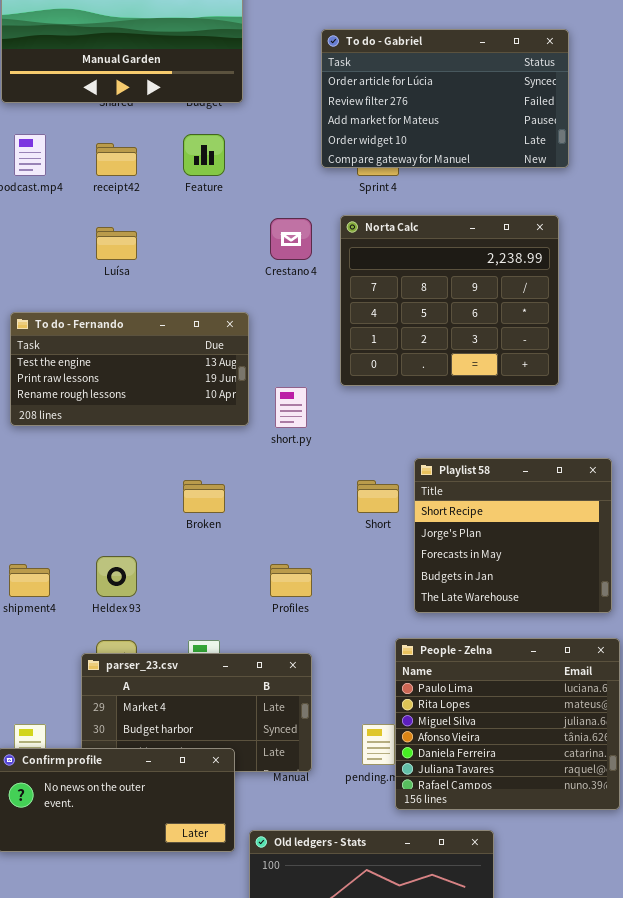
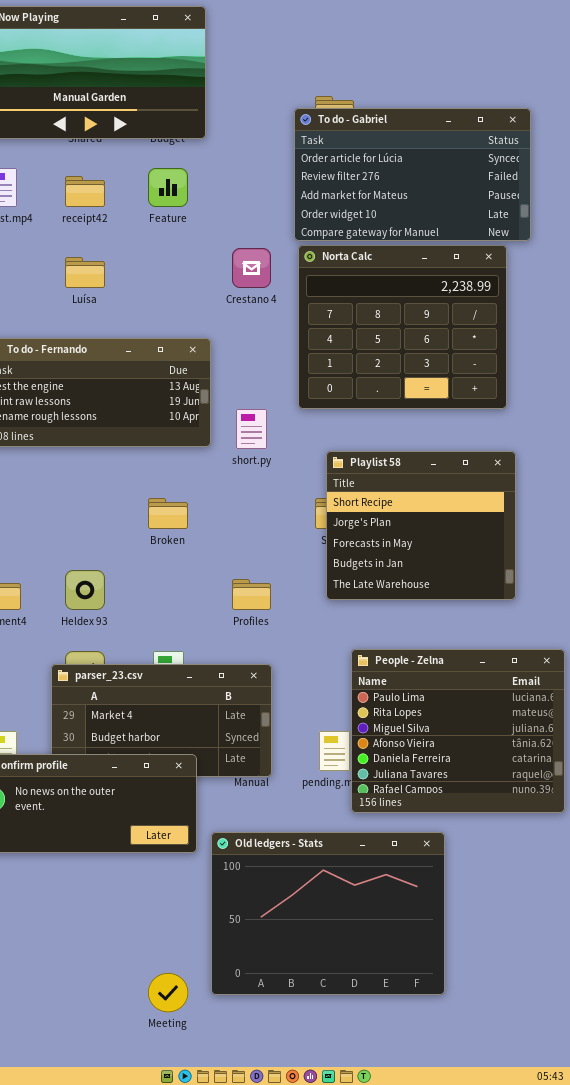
To do - Gabriel: [321,29,569,168] -> [294,108,531,241], moved
Playlist 58: [414,458,612,613] -> [326,451,516,600], moved

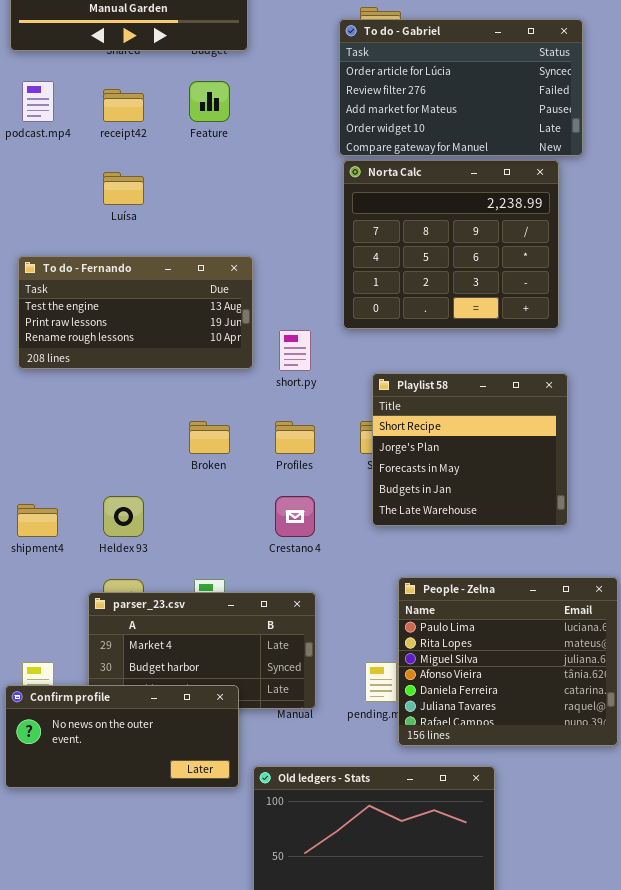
Crestano 4: [232,248,271,288] -> [275,496,315,537], moved
Profiles: [232,579,271,610] -> [275,421,315,454], moved

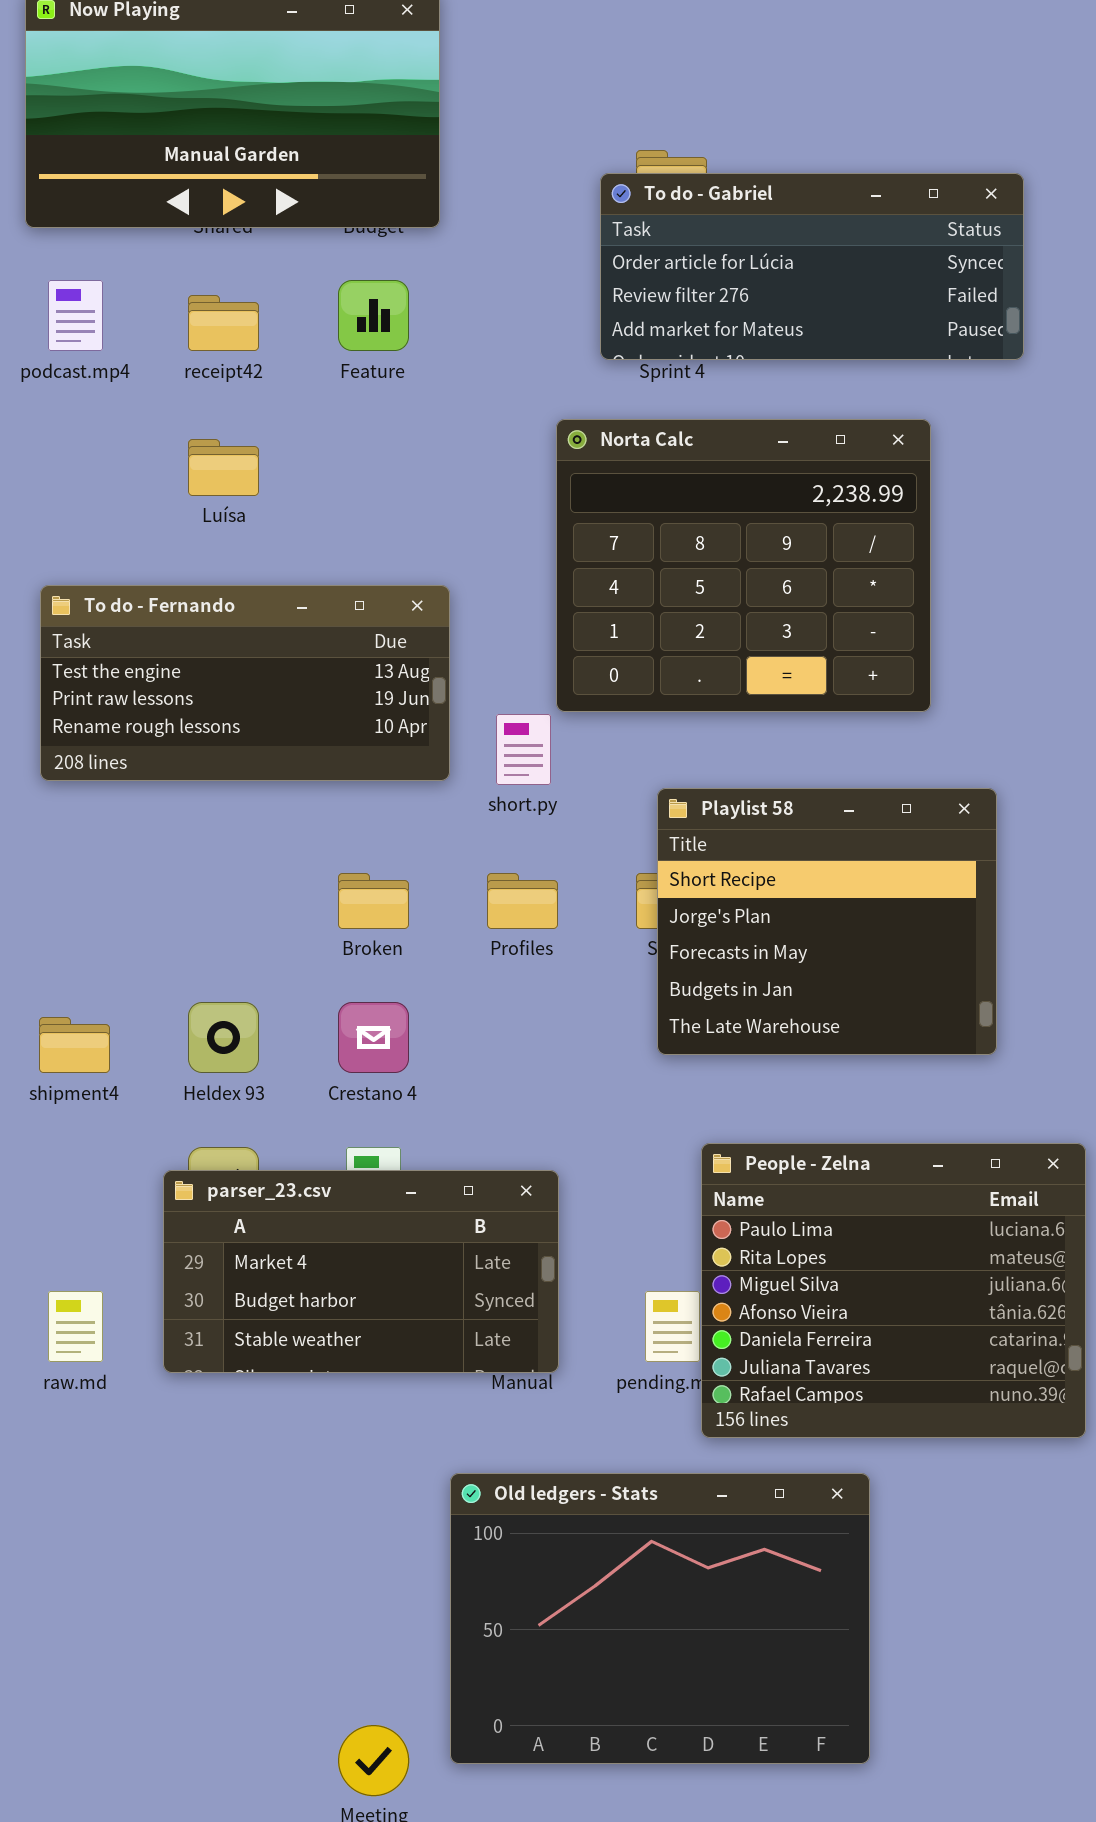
To do - Gabriel: [339,19,583,156] -> [600,173,1024,360], resized
Norta Calc: [343,160,559,329] -> [556,419,931,712], moved
Crestano 4: [275,496,315,537] -> [338,1002,409,1073], moved
Confirm profile: [5,685,239,788] -> none, closed

